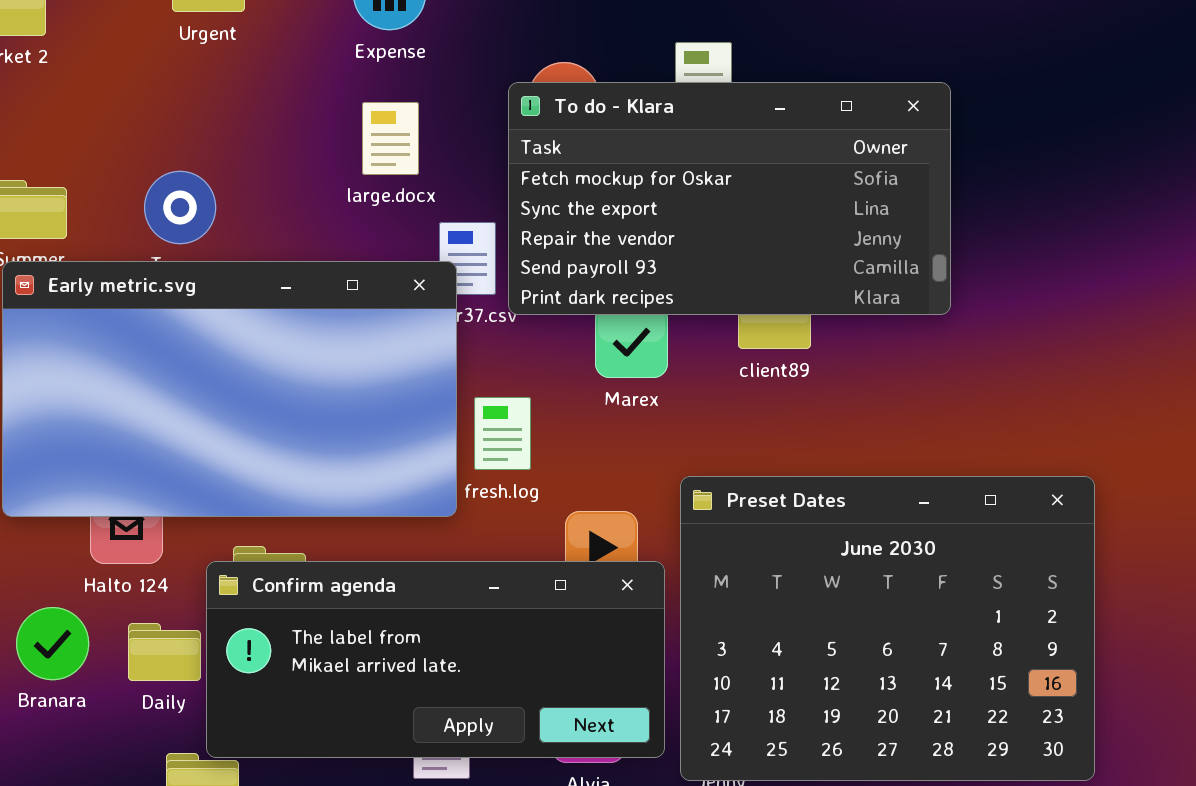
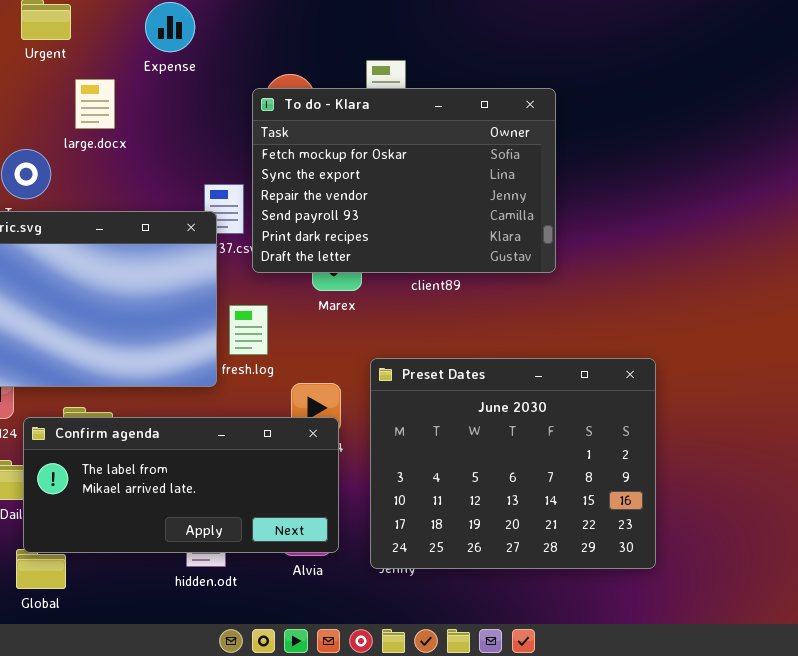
To do - Klara: [508,82,951,315] -> [252,88,556,273], resized
large.docx: [362,102,419,175] -> [75,79,115,129], moved
Confirm agenda: [206,561,665,758] -> [23,417,339,553], moved

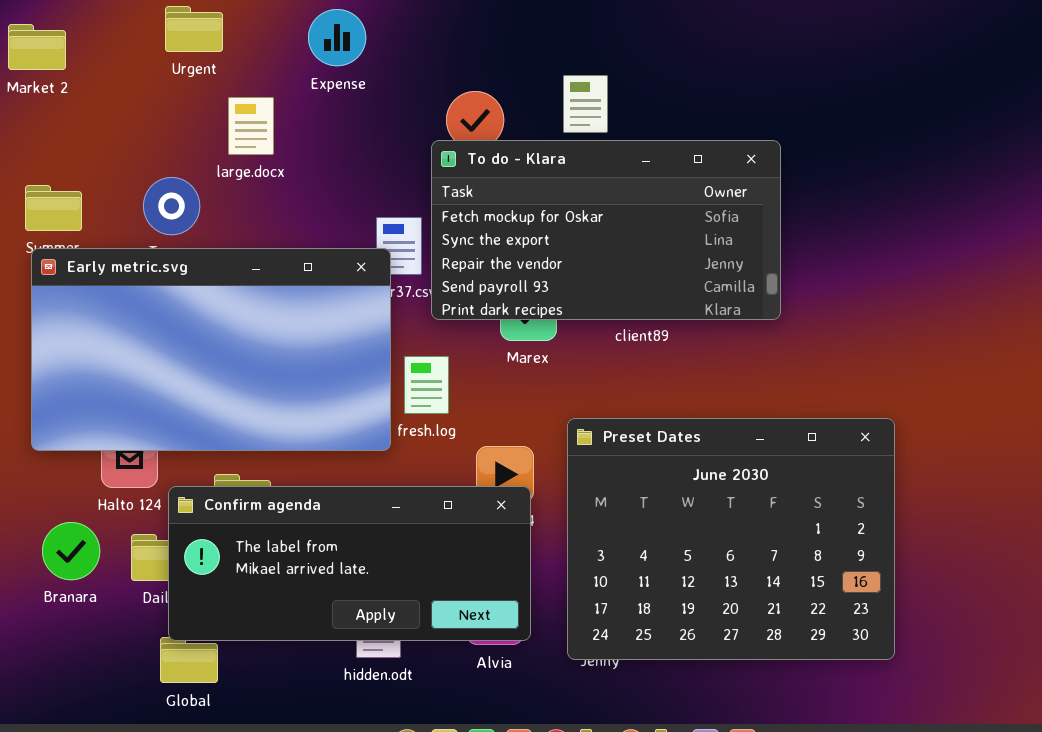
To do - Klara: [252,88,556,273] -> [431,140,781,320], resized

